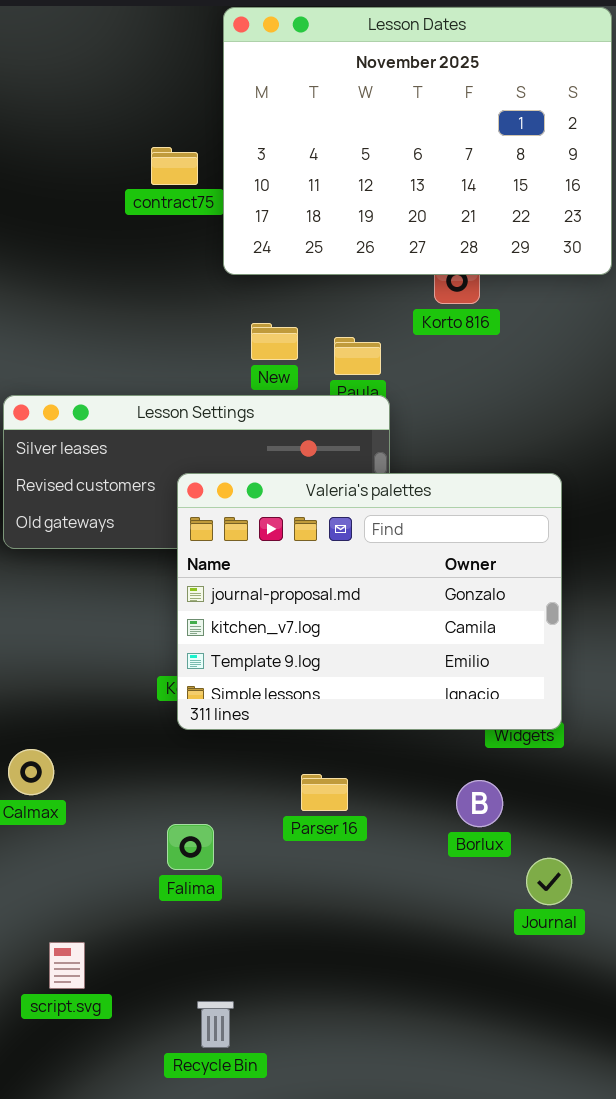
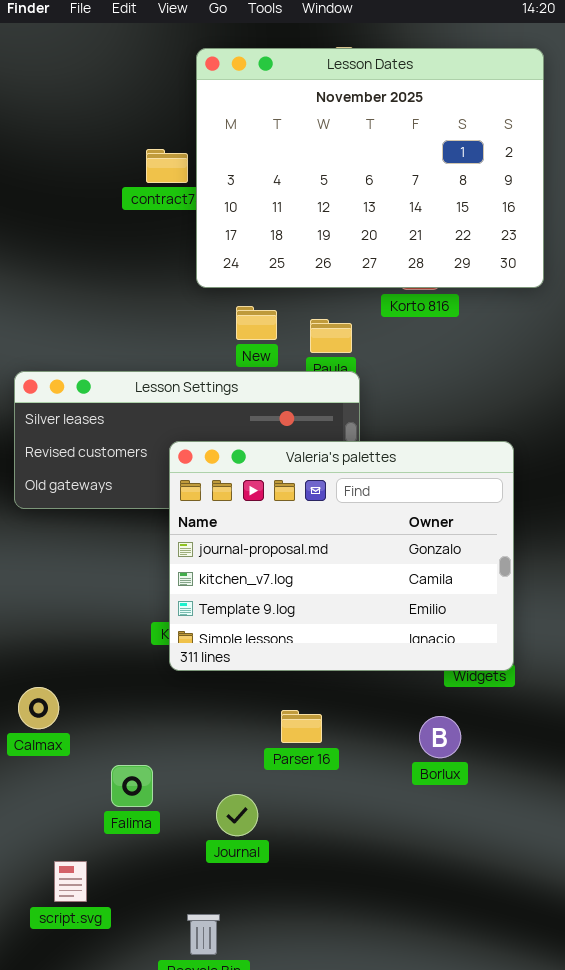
Lesson Dates: [223,7,612,275] -> [196,48,544,288], moved
Falima: [167,824,214,870] -> [111,765,153,807], moved
Journal: [526,858,572,905] -> [216,794,258,836], moved

